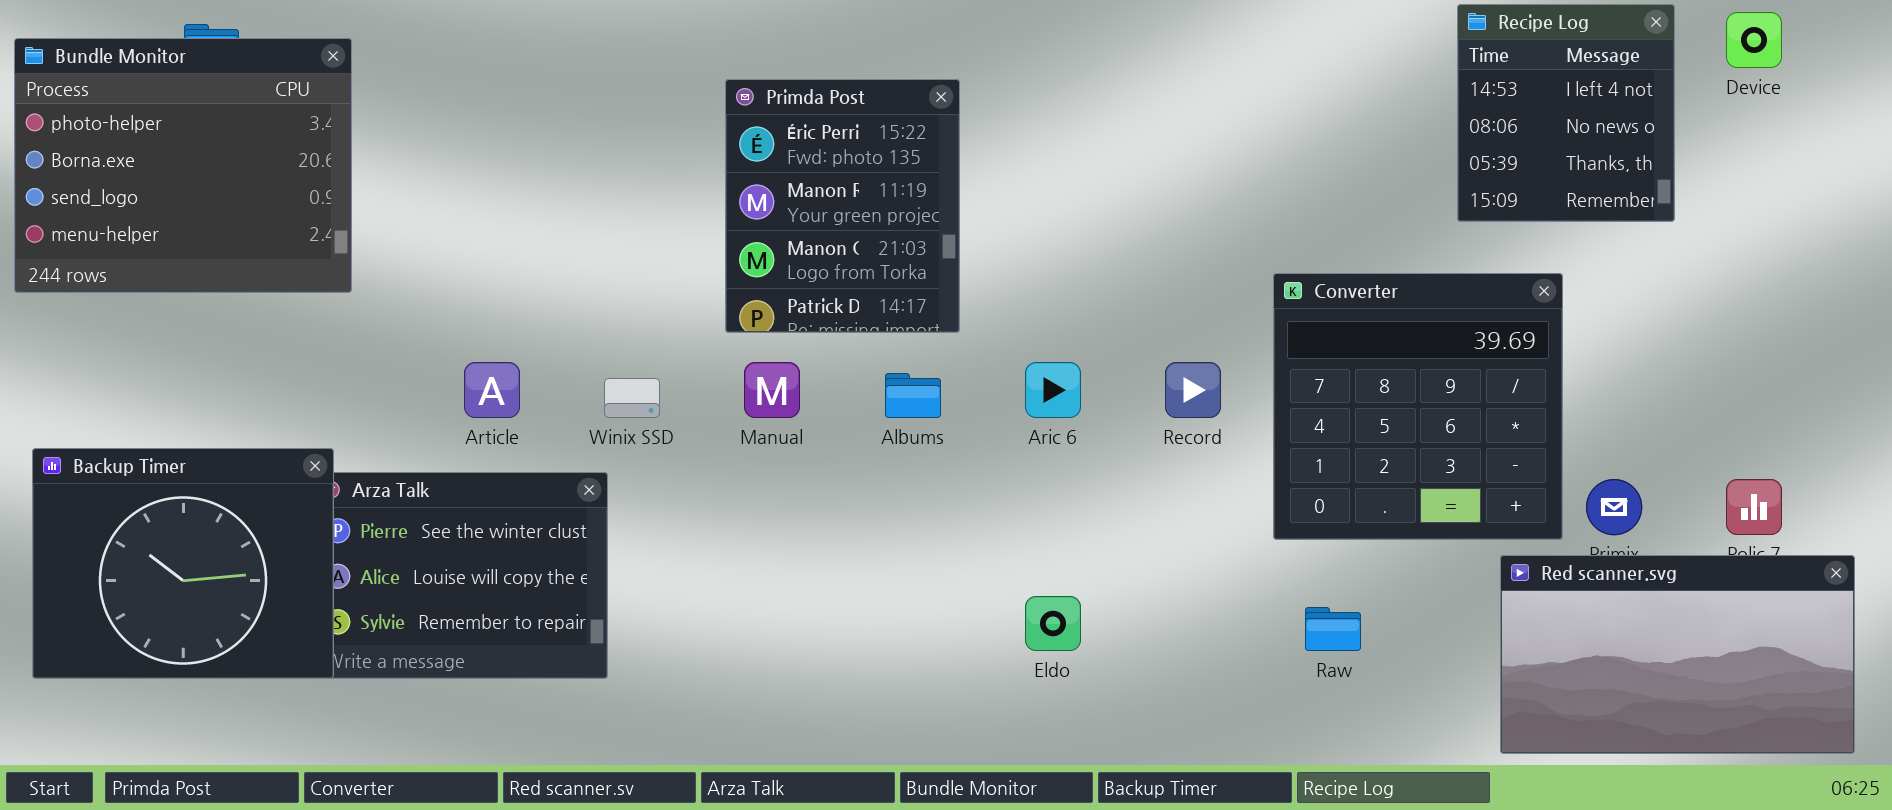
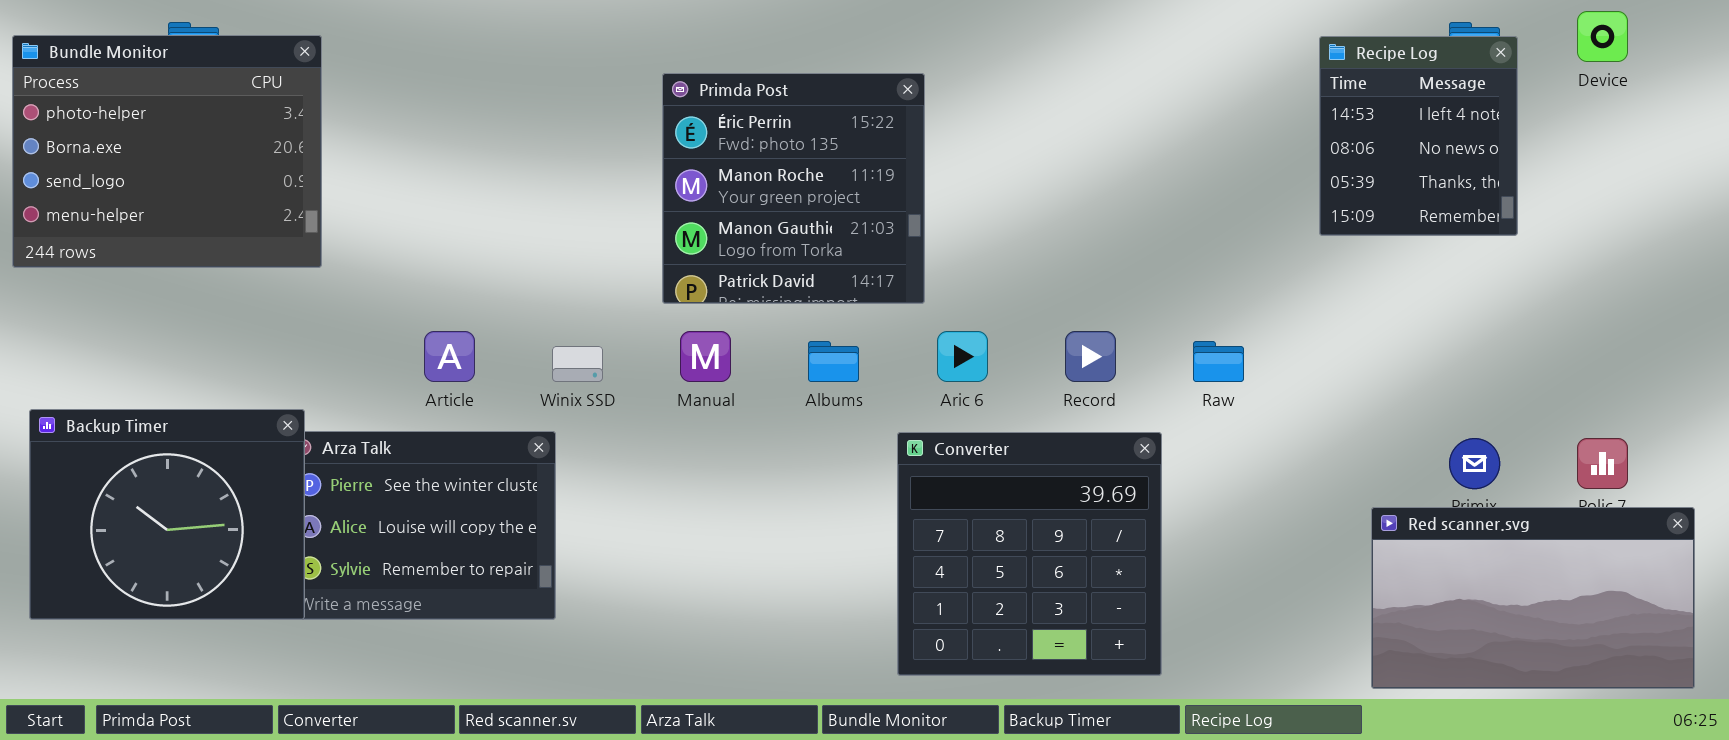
Recipe Log: [1457,4,1675,222] -> [1319,36,1518,236], moved
Primda Post: [725,79,960,333] -> [662,73,925,304], resized
Converter: [1273,273,1563,540] -> [897,432,1162,676], moved
Raw: [1305,607,1361,651] -> [1193,341,1244,382], moved

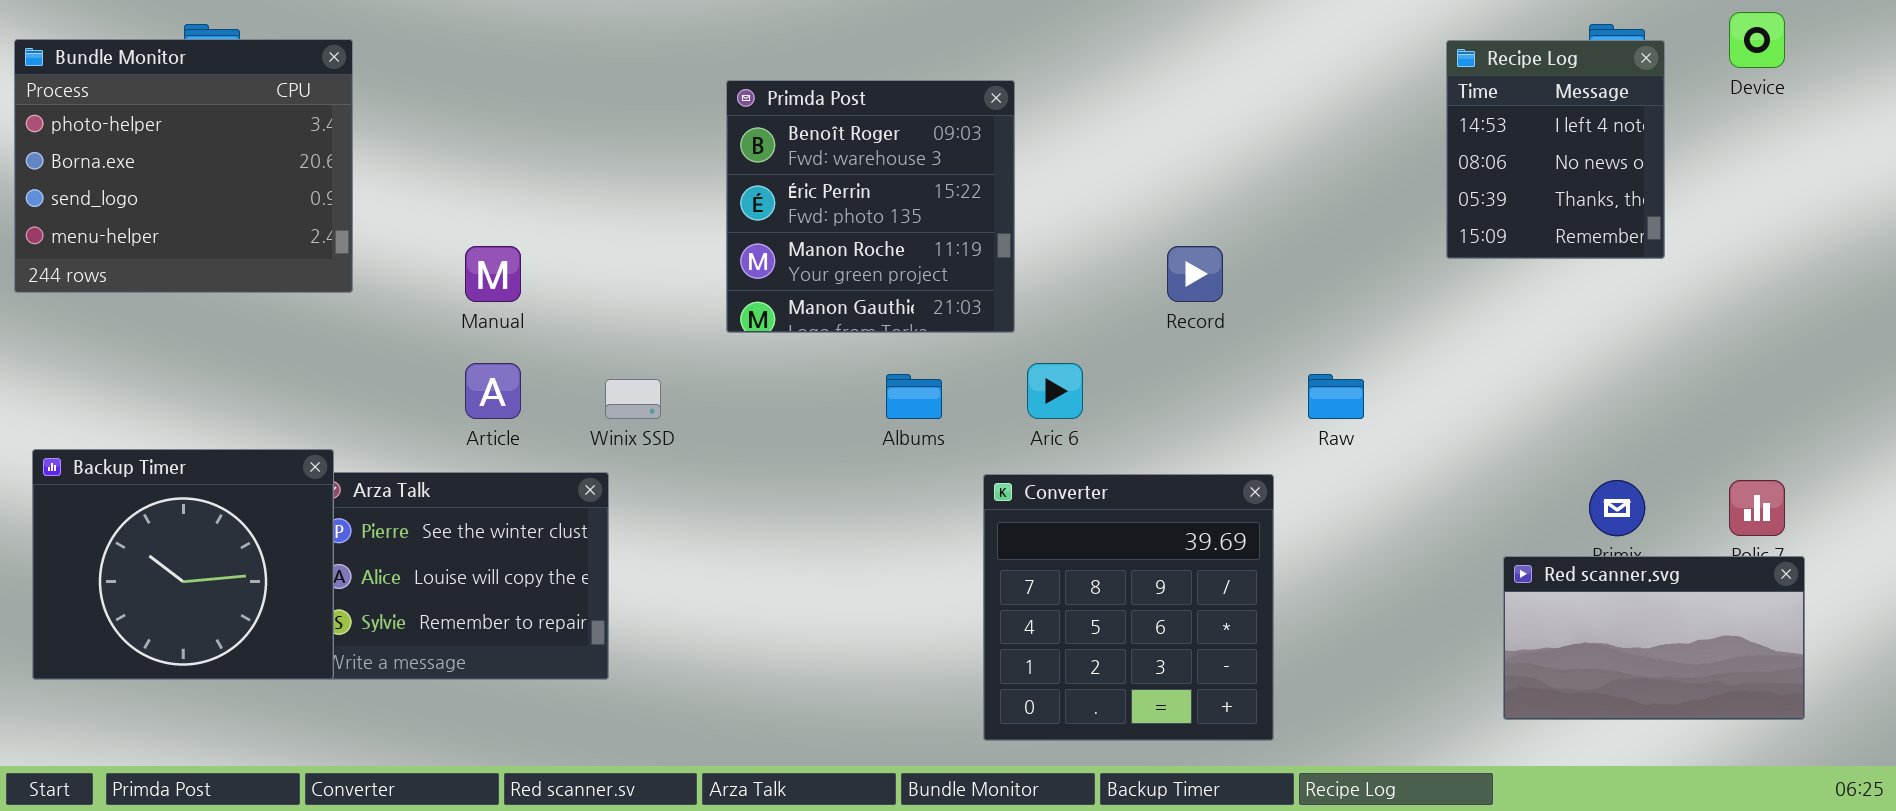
Primda Post: [662,73,925,304] -> [726,80,1015,333], scrolled up 1 row
Manual: [680,331,731,382] -> [465,246,521,302], moved
Record: [1065,331,1116,382] -> [1167,246,1223,302], moved
Red scanner.svg: [1371,507,1695,689] -> [1503,556,1805,720], resized

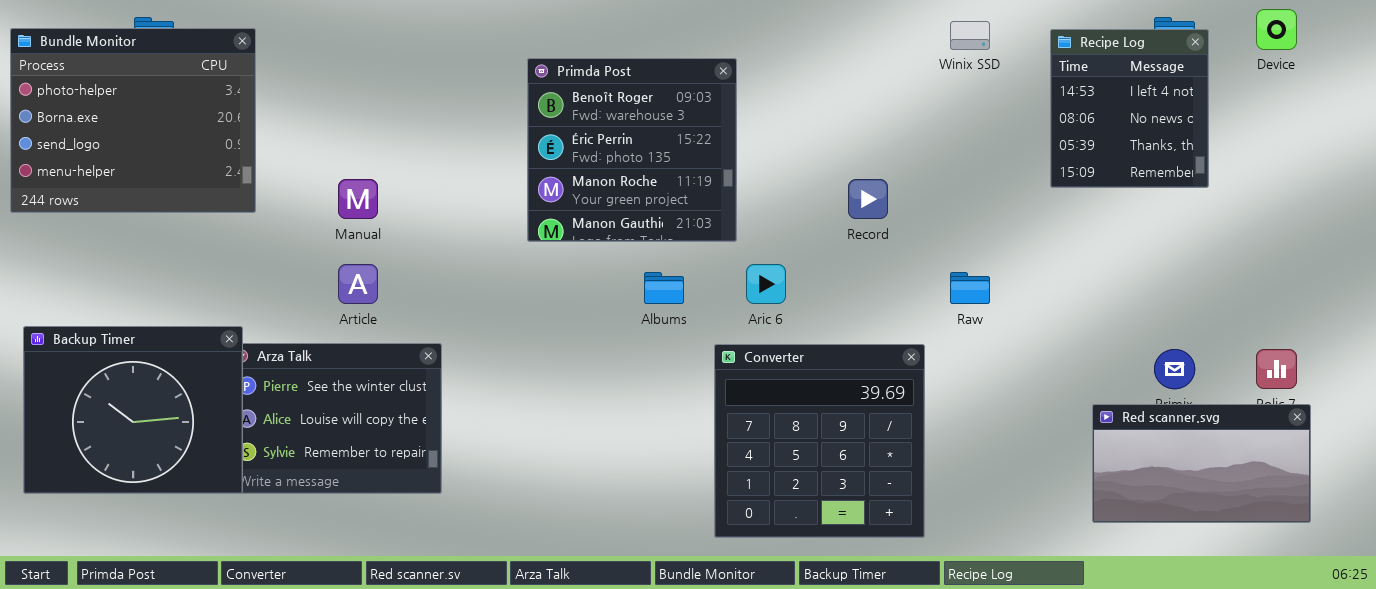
Winix SSD: [605,379,661,419] -> [950,21,990,50], moved

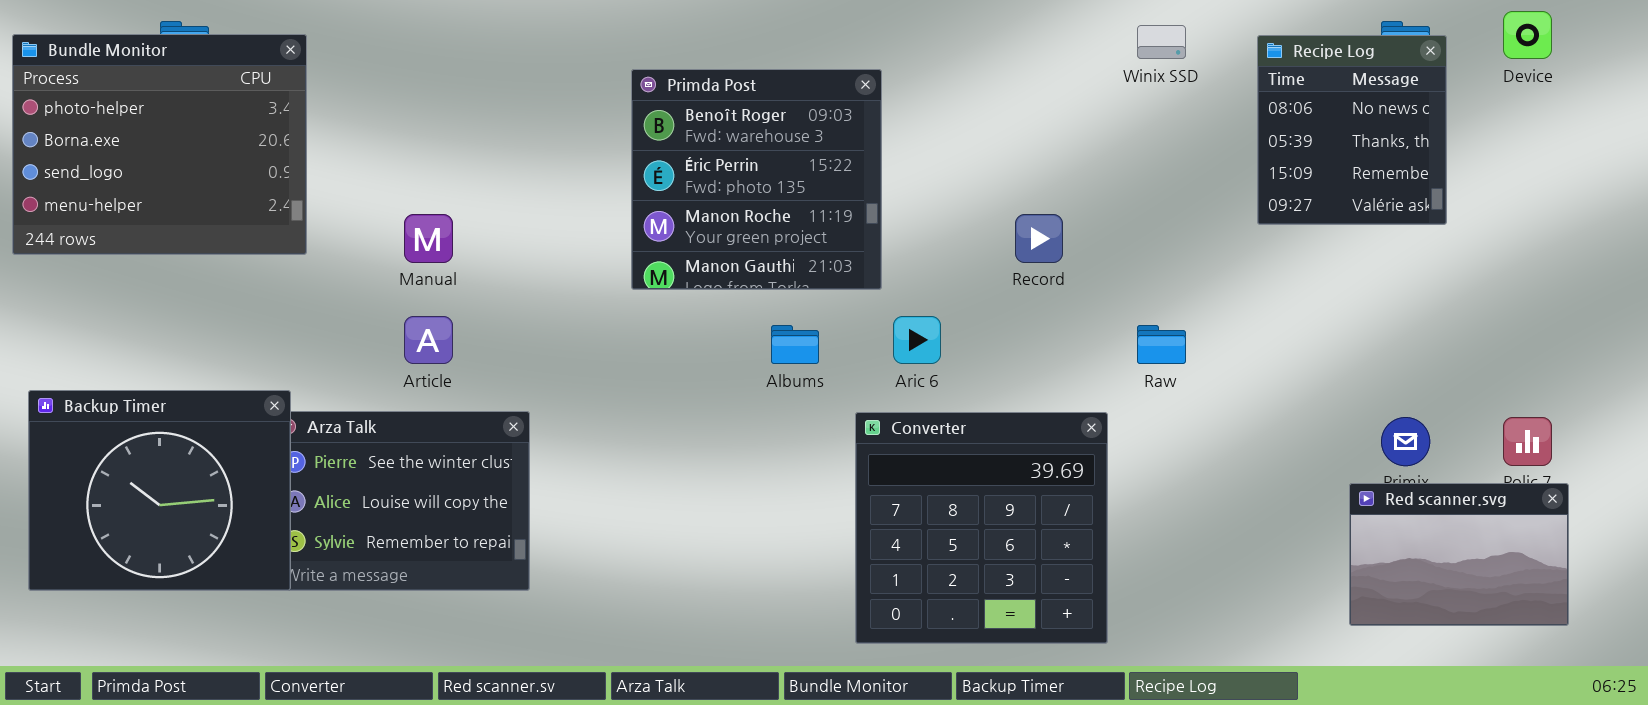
Recipe Log: [1050,29,1209,188] -> [1257,35,1447,225], scrolled down 1 row
Red scanner.svg: [1092,404,1311,523] -> [1349,483,1569,626], resized

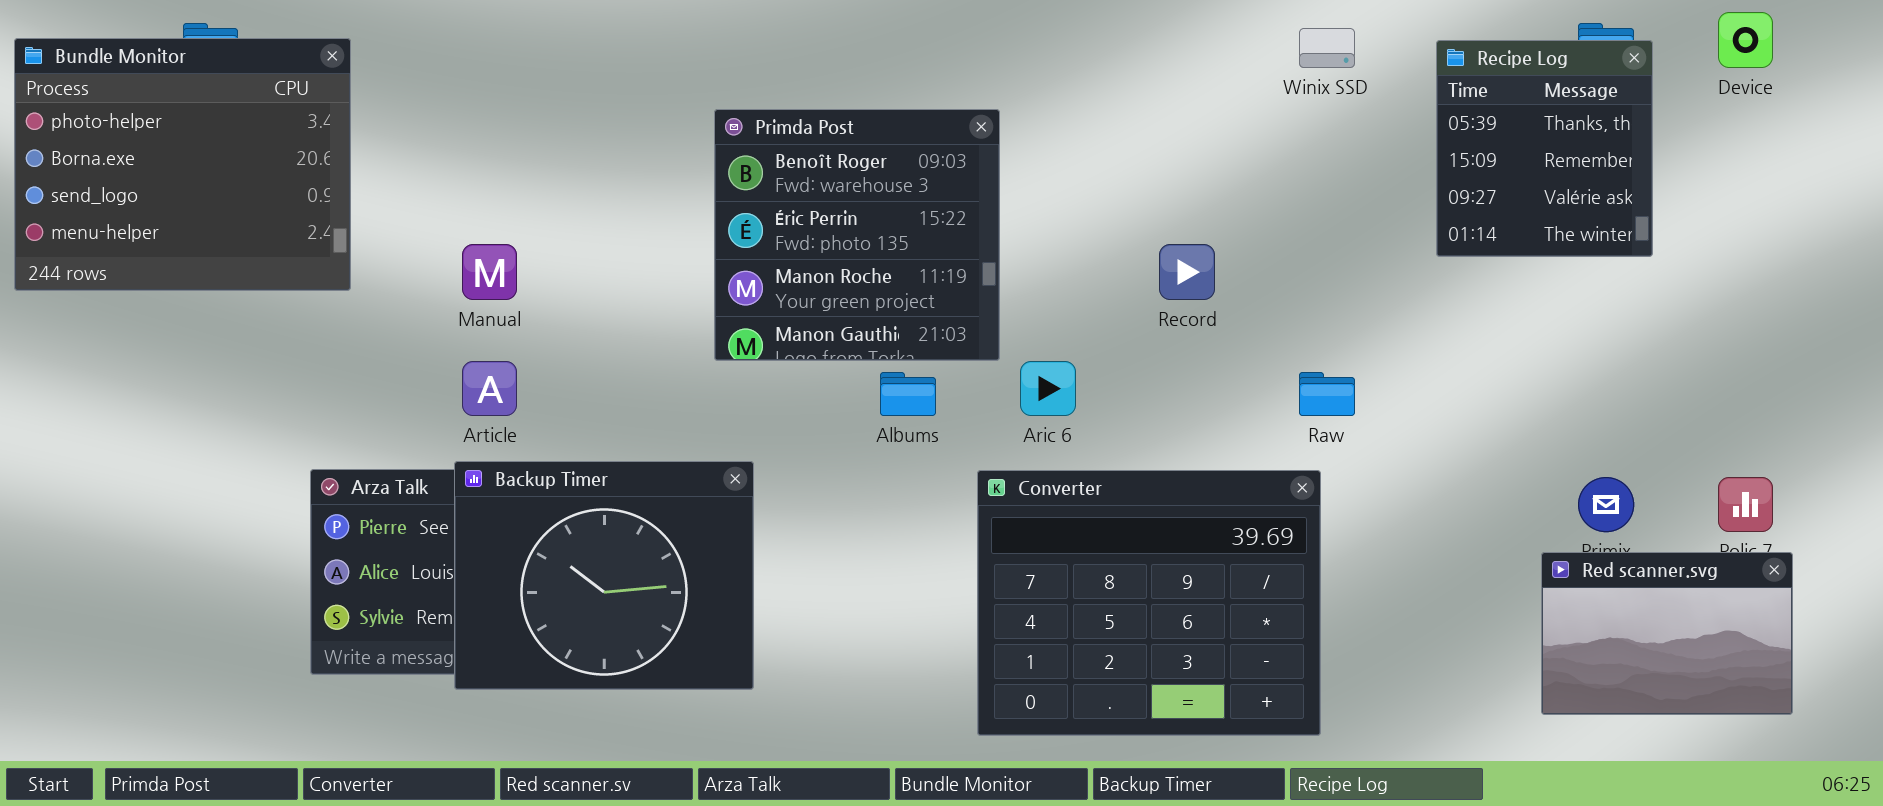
Recipe Log: [1257,35,1447,225] -> [1436,40,1653,257], scrolled down 1 row
Primda Post: [631,69,882,290] -> [714,109,1000,361], moved
Backup Timer: [28,390,291,591] -> [454,461,754,690], moved
Converter: [855,412,1108,644] -> [977,470,1321,736], resized

